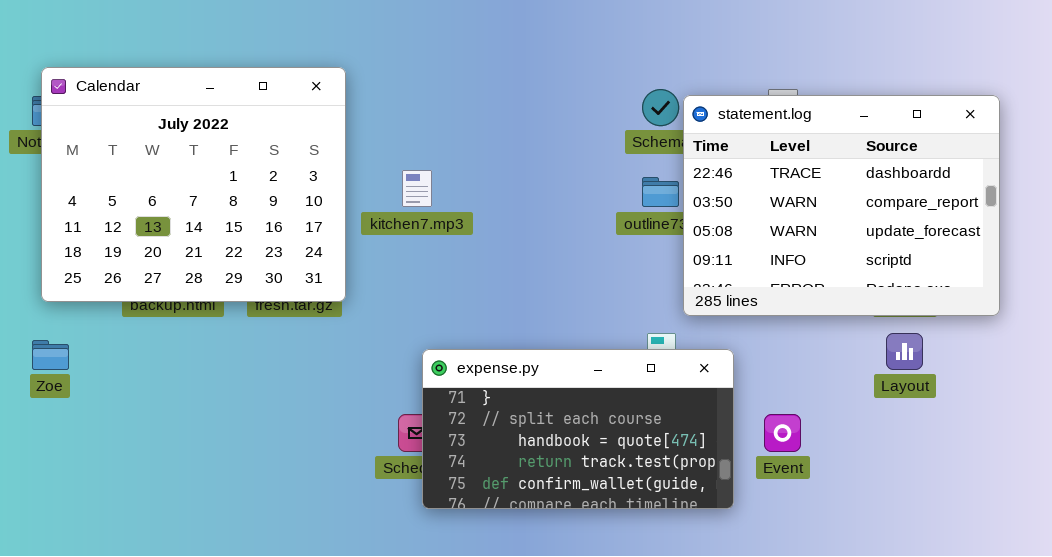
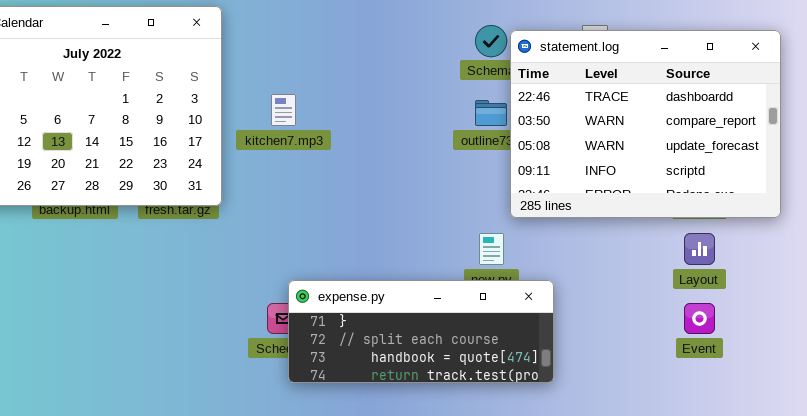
expense.py: [422,349,734,509] -> [288,280,554,383], resized
Event: [764,414,801,452] -> [684,303,715,334], moved

